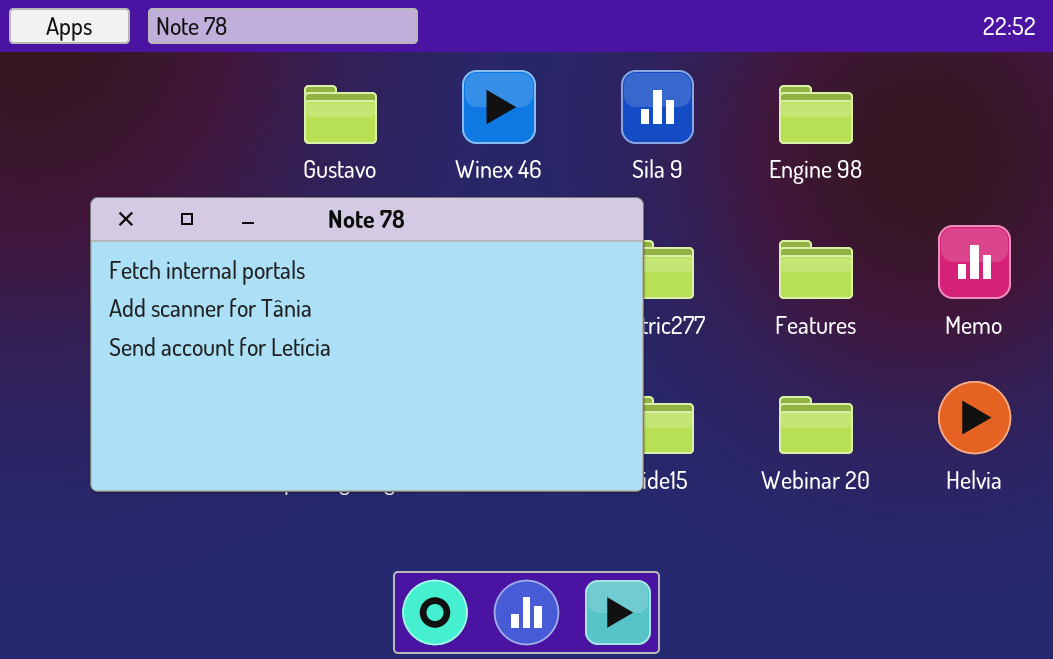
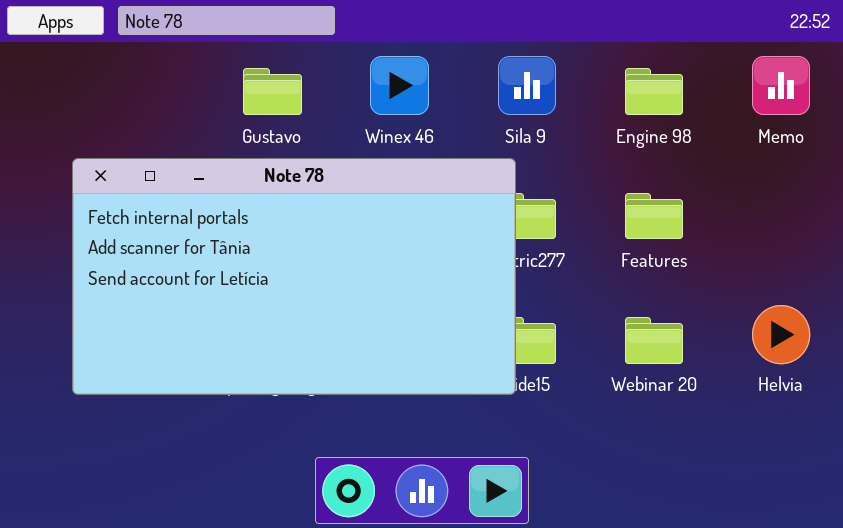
Memo: [938,225,1011,299] -> [752,56,810,115], moved

